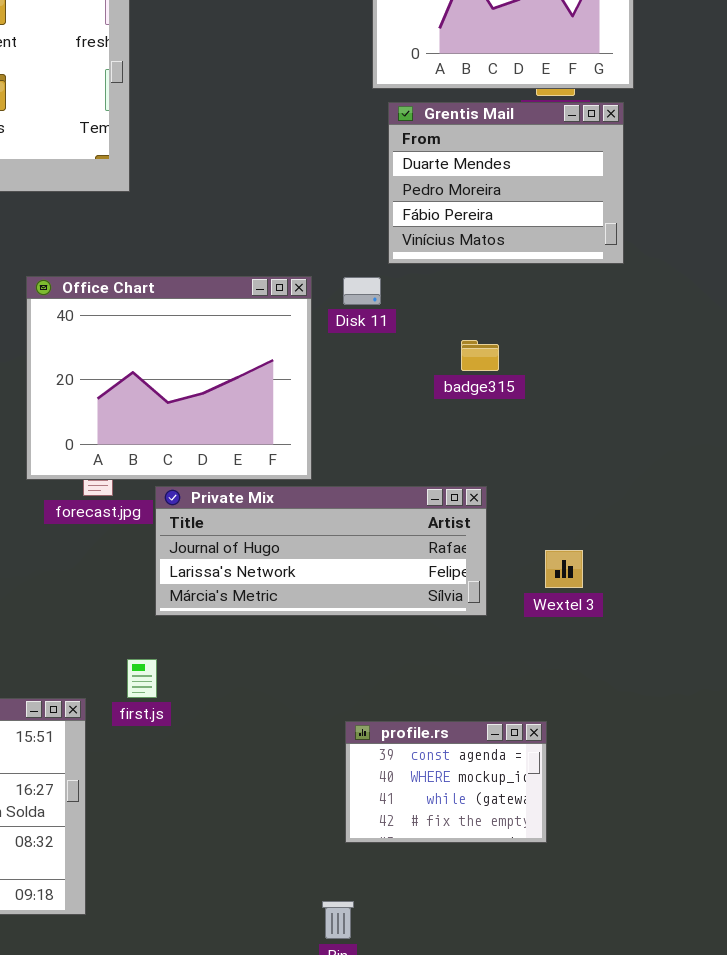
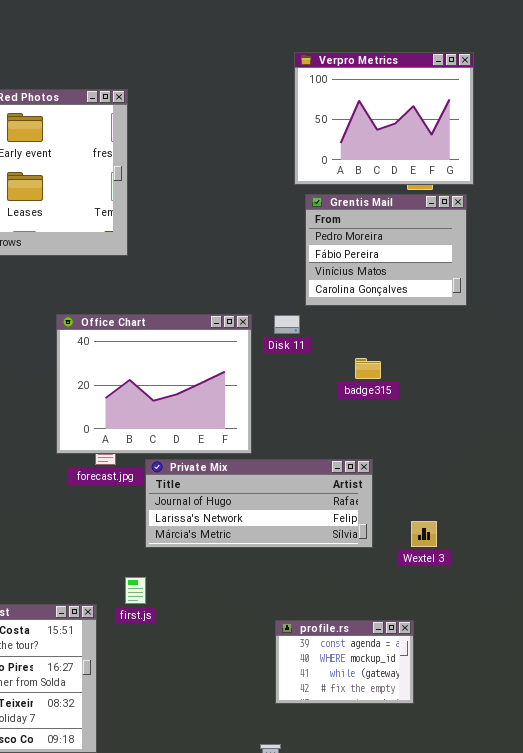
Grentis Mail: [388,102,624,264] -> [305,194,467,306], scrolled down 1 row
Wextel 3: [545,550,583,588] -> [411,521,437,547], moved

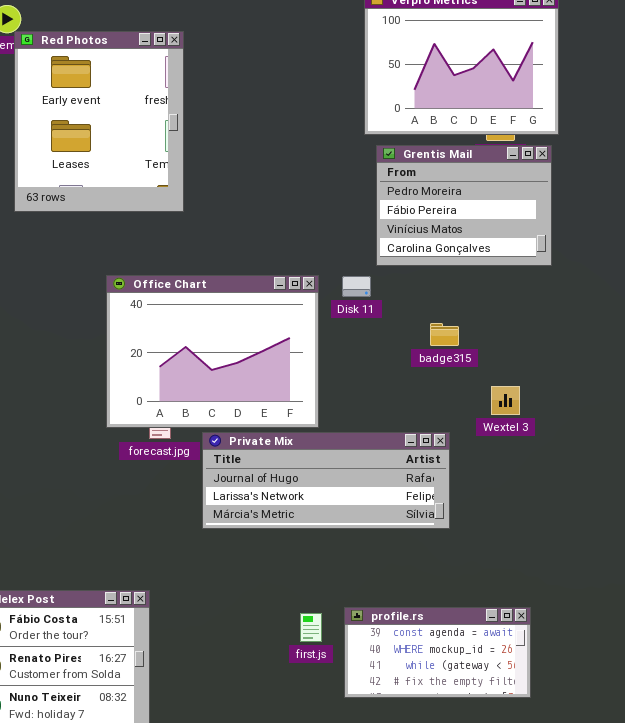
Wextel 3: [411,521,437,547] -> [491,386,520,415], moved
first.js: [125,577,146,604] -> [300,613,322,642], moved
profile.rs: [275,620,414,704] -> [344,607,531,698], resized

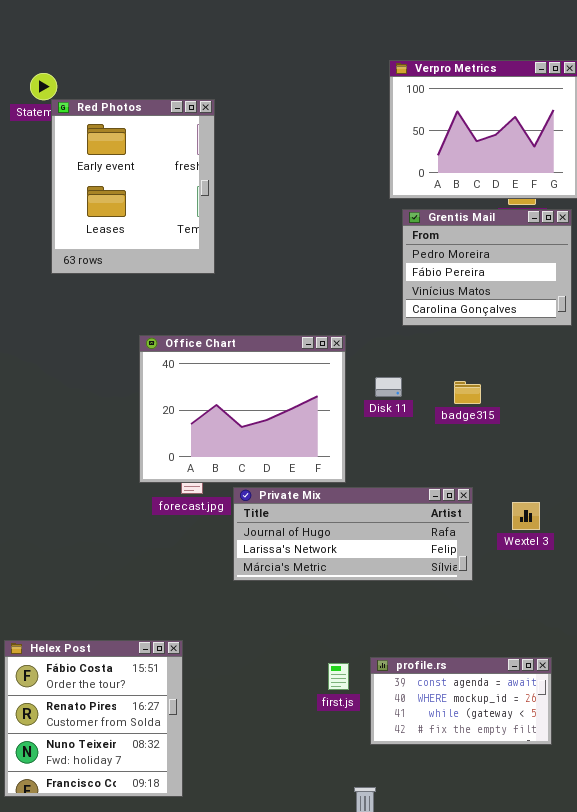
Disk 11: [342,276,371,297] -> [375,377,402,397], moved
Wextel 3: [491,386,520,415] -> [512,502,540,530], moved

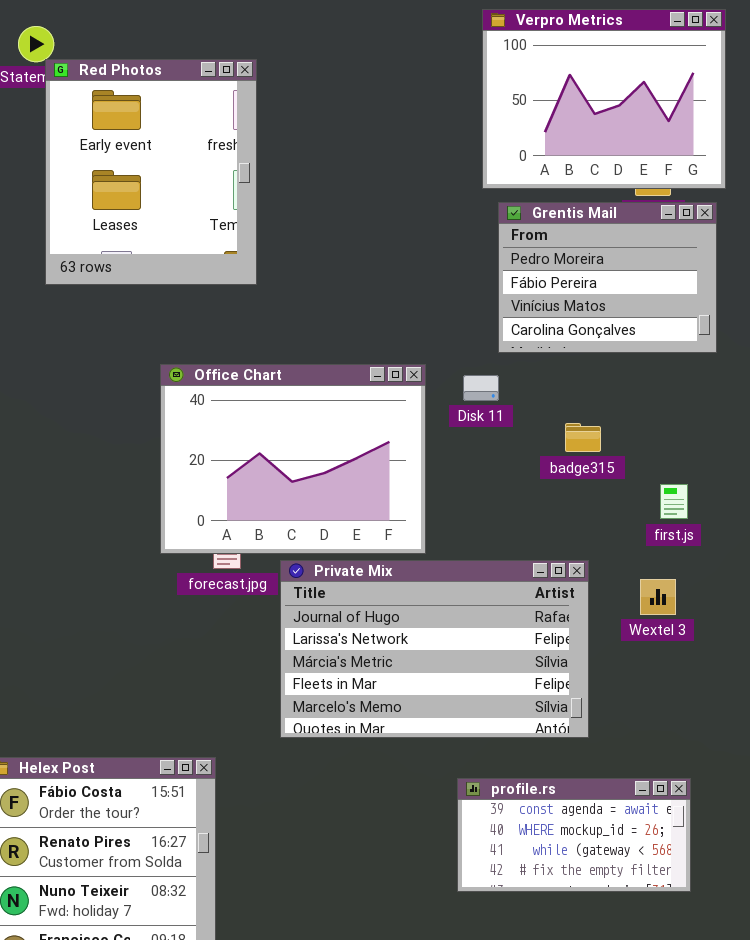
Disk 11: [375,377,402,397] -> [463,375,499,401], moved
Private Mix: [233,487,473,581] -> [280,560,589,738], resized
first.js: [328,663,349,690] -> [660,484,688,519], moved

